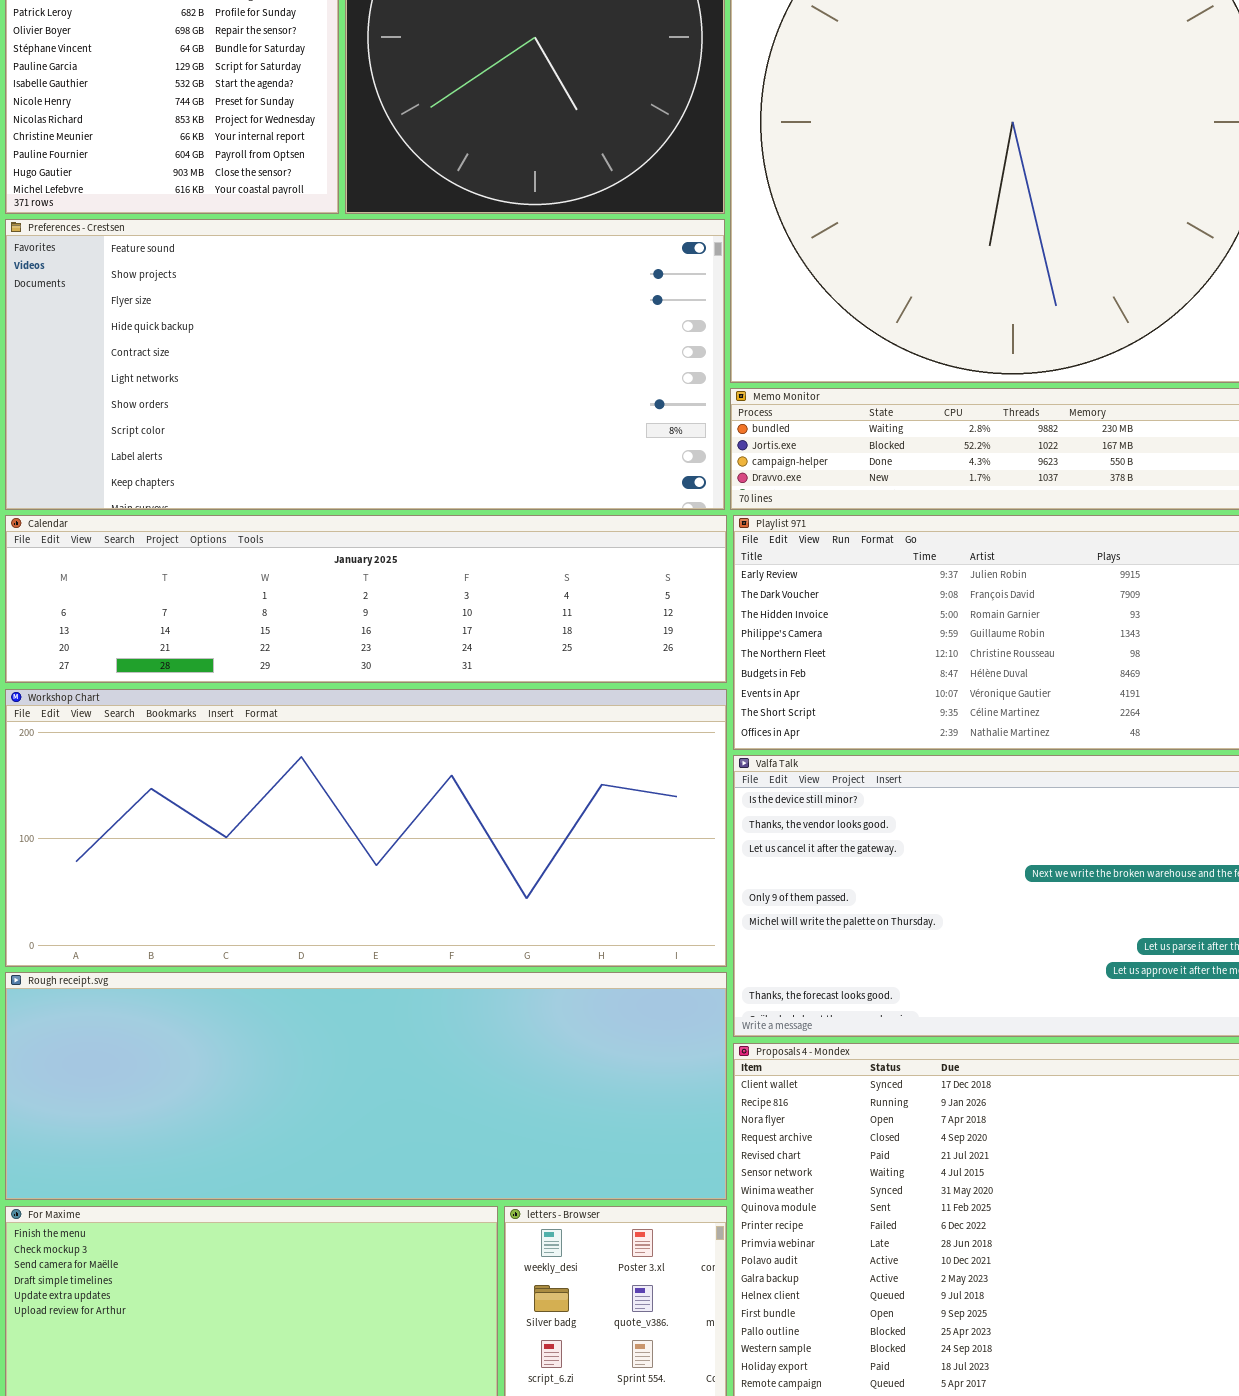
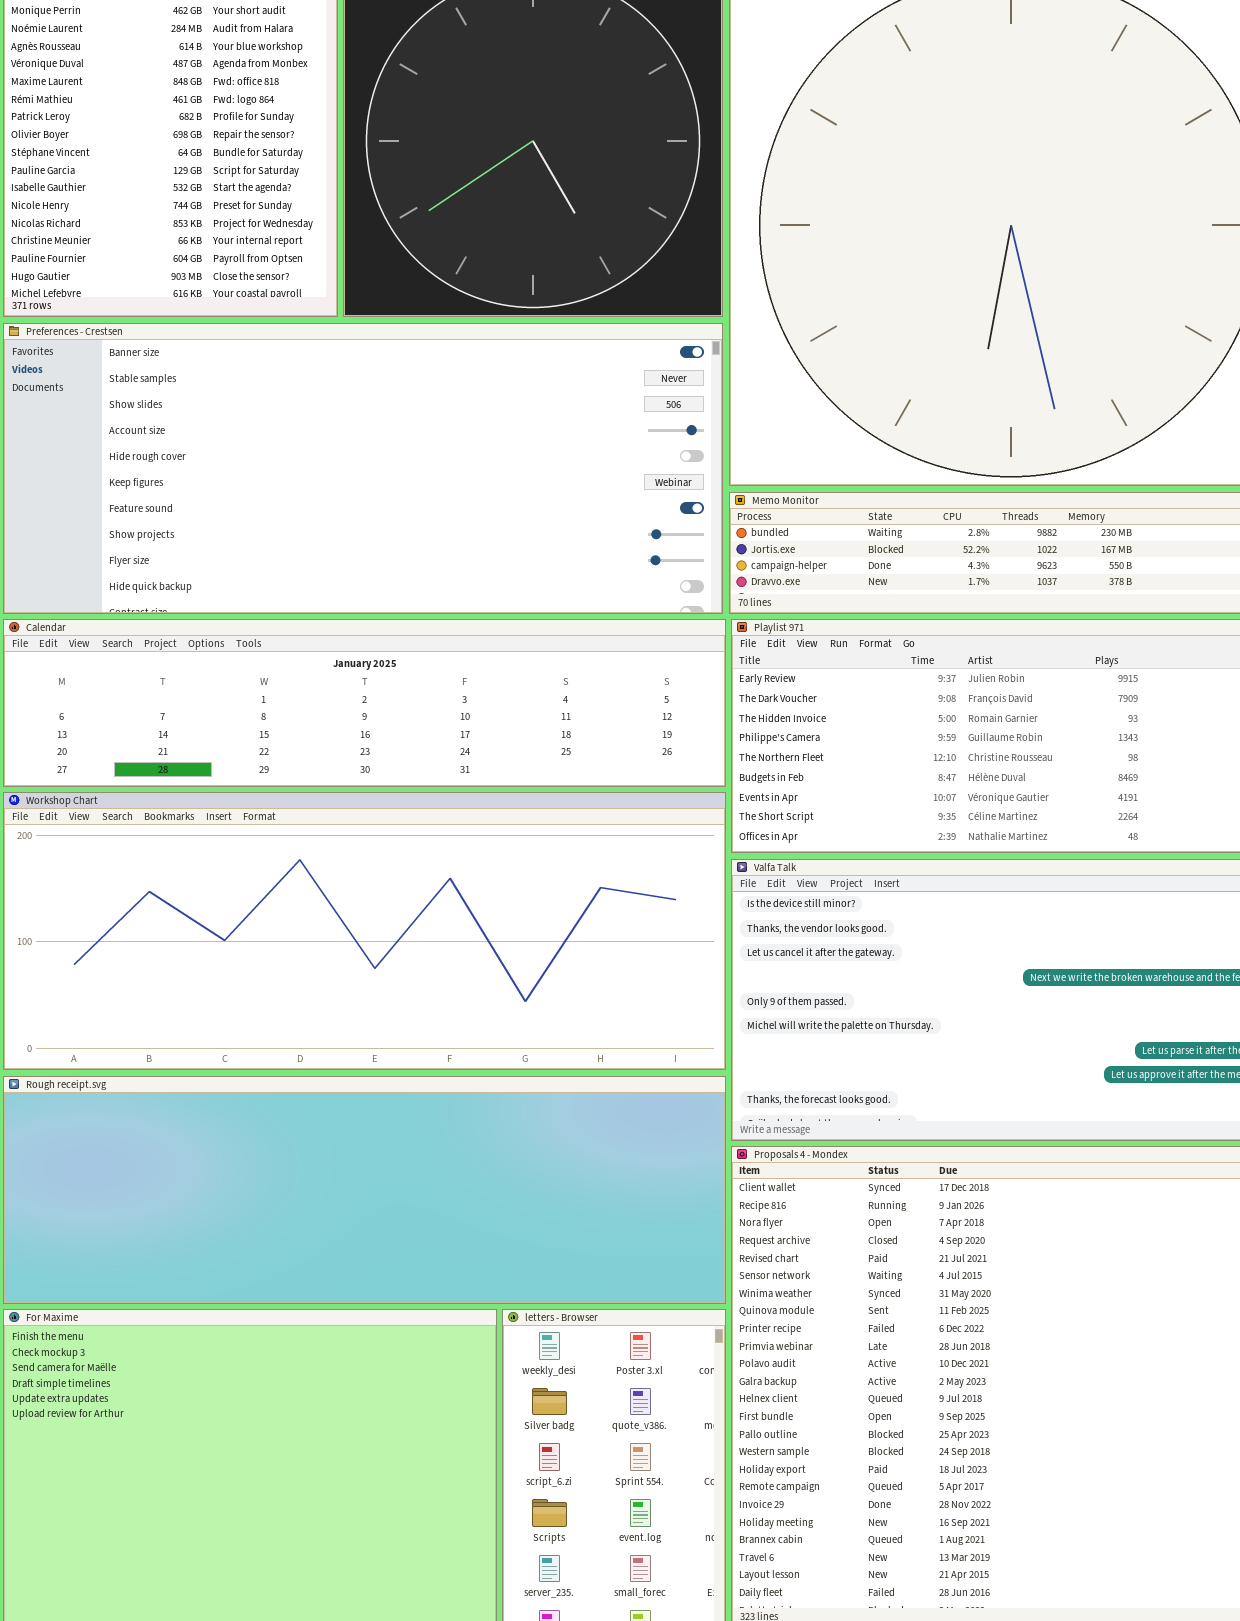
Preferences - Crestsen: [5,219,725,510] -> [3,323,723,614], scrolled up 6 rows

